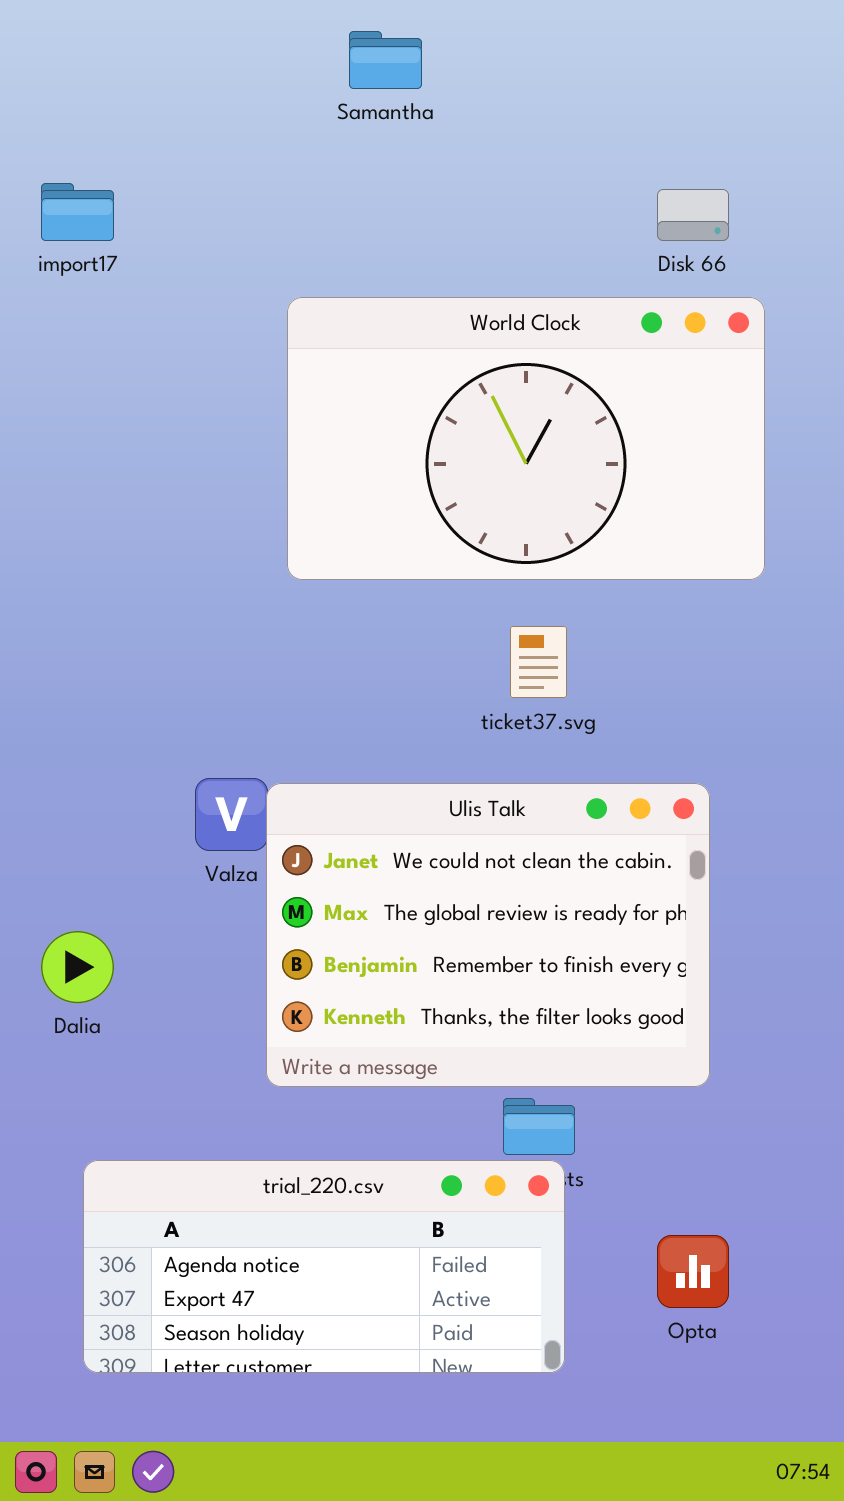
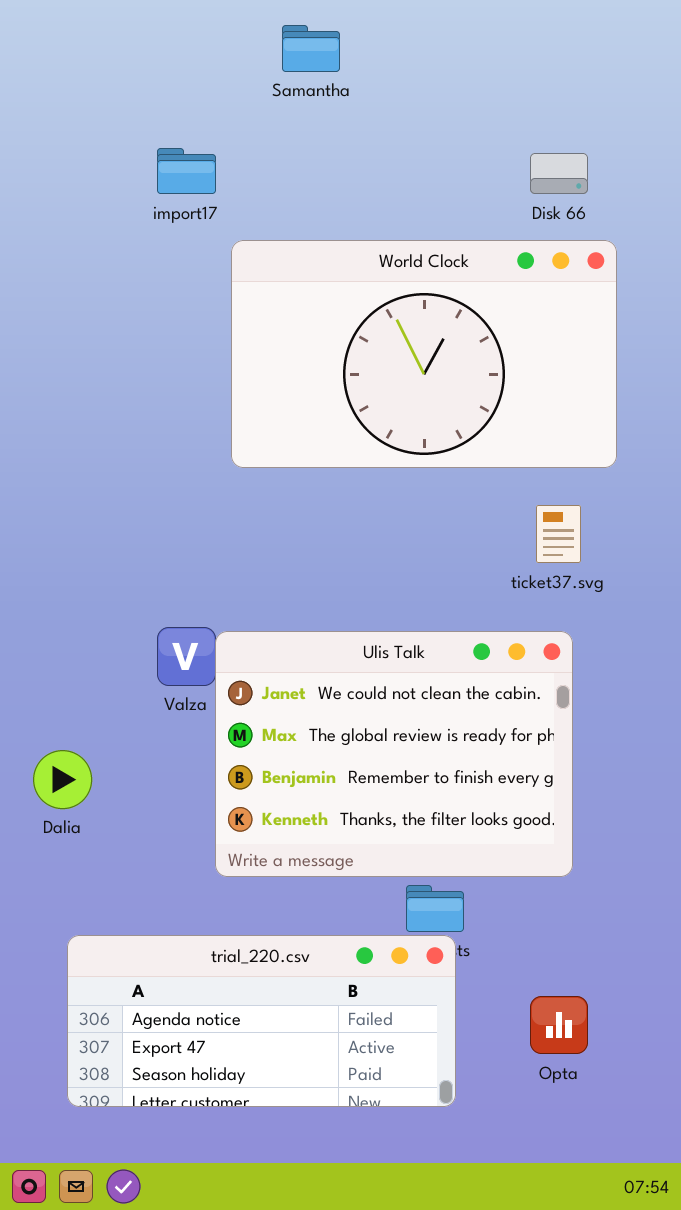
import17: [41,183,114,241] -> [157,148,216,194], moved
ticket37.svg: [510,626,567,698] -> [536,505,581,563], moved

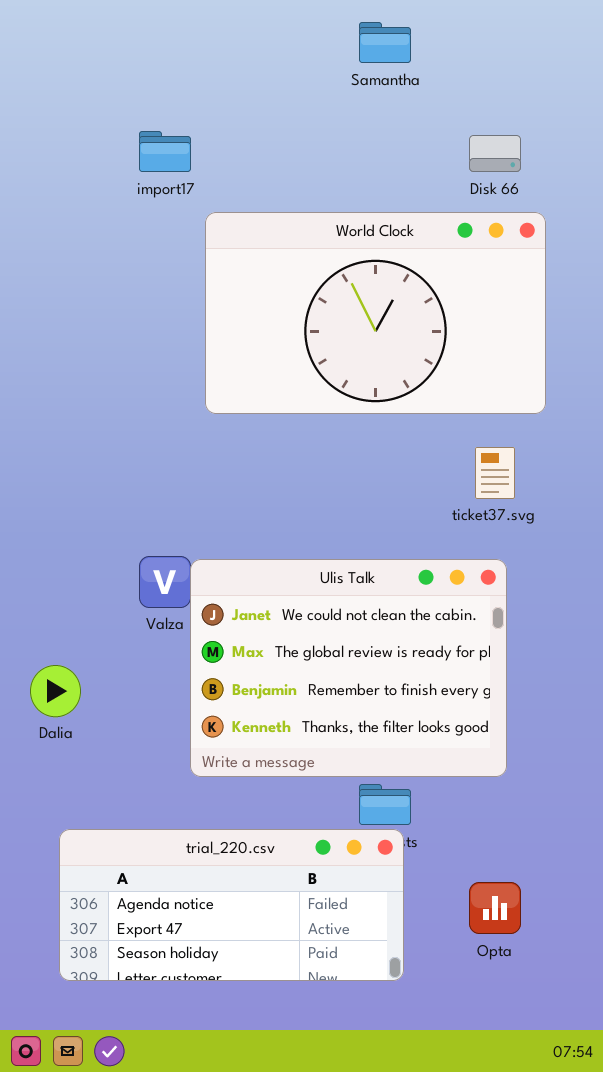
Samantha: [282,25,340,72] -> [359,22,411,63], moved

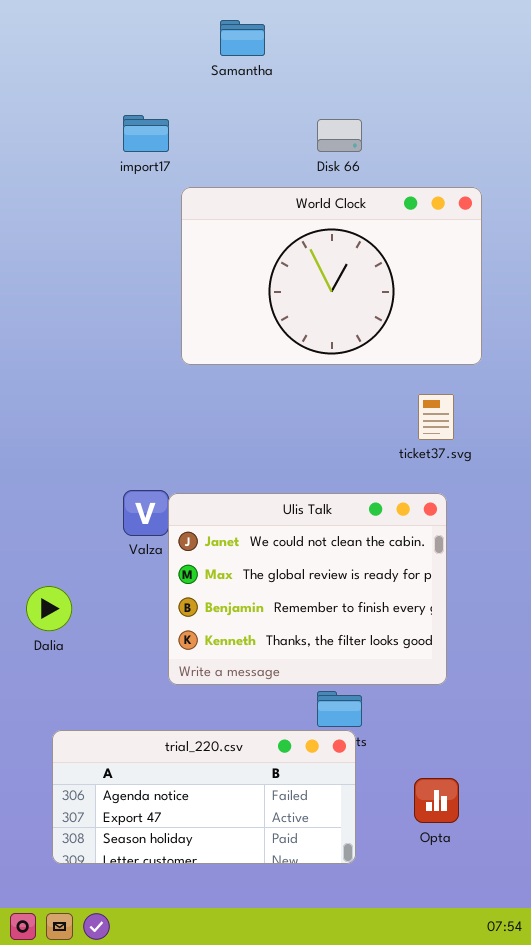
Samantha: [359,22,411,63] -> [220,20,265,56], moved
Disk 66: [469,135,521,172] -> [317,119,362,152], moved

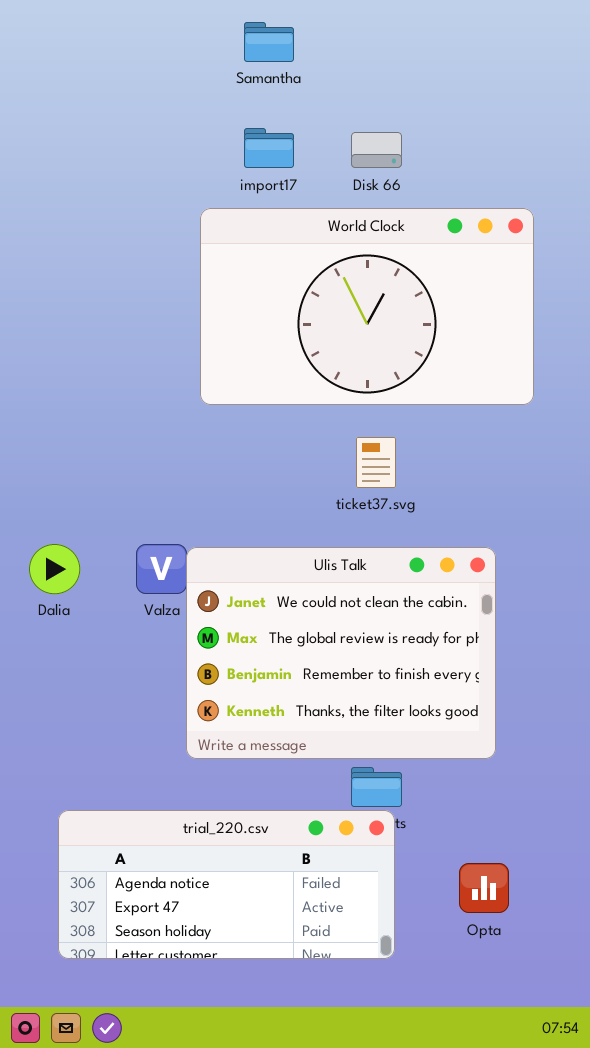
import17: [123,115,169,152] -> [244,128,294,168], moved
ticket37.svg: [418,394,454,440] -> [356,437,396,488], moved
Dalia: [26,586,72,631] -> [29,544,80,594], moved

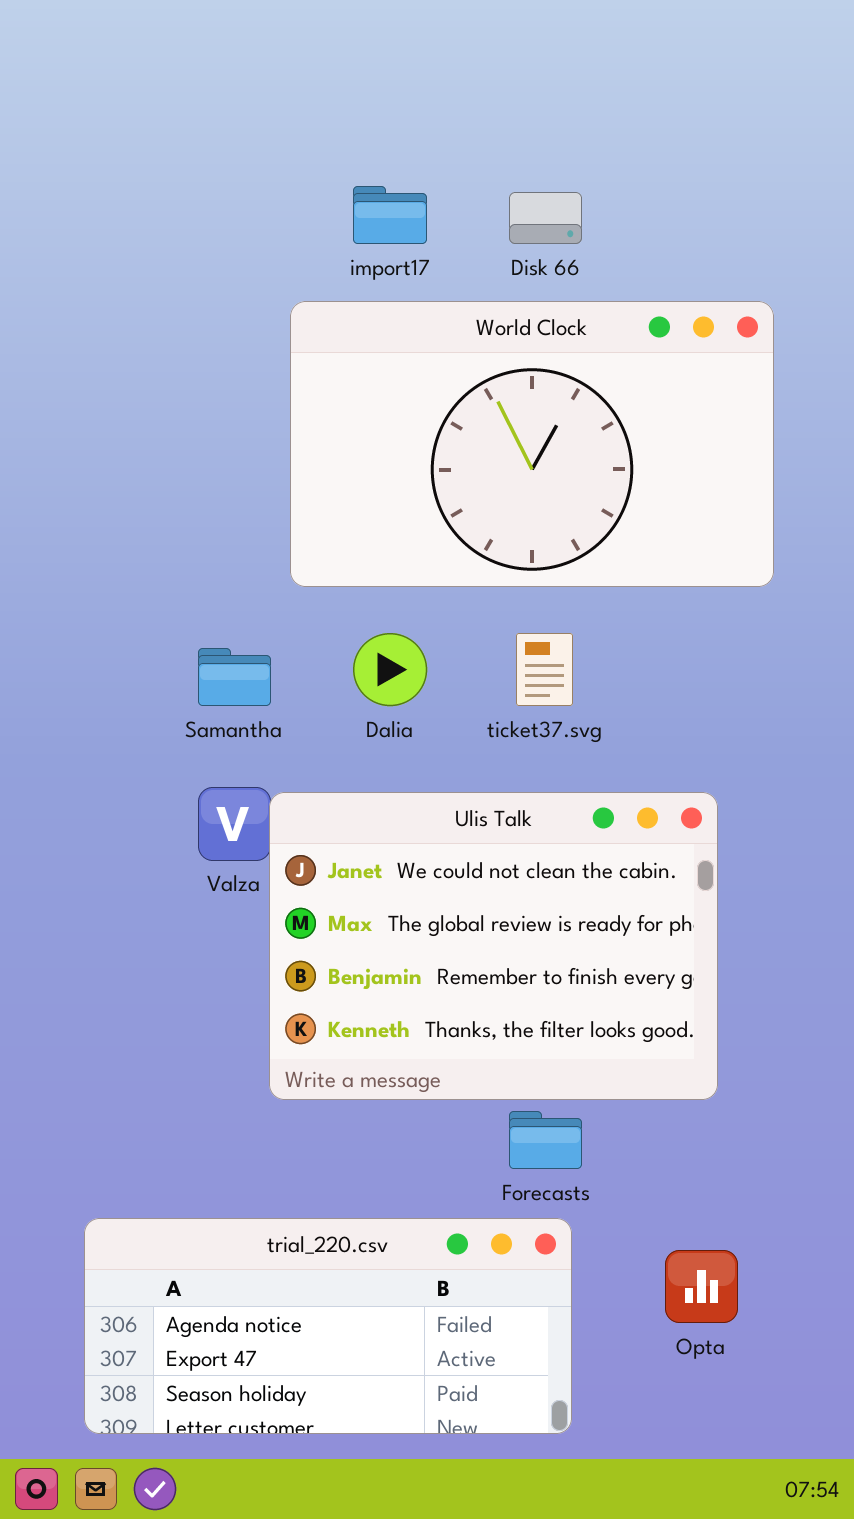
Samantha: [244,22,294,62] -> [198,648,271,706], moved
Dalia: [29,544,80,594] -> [353,633,427,706], moved
trial_220.csv: [58,810,395,959] -> [84,1218,572,1434], moved

